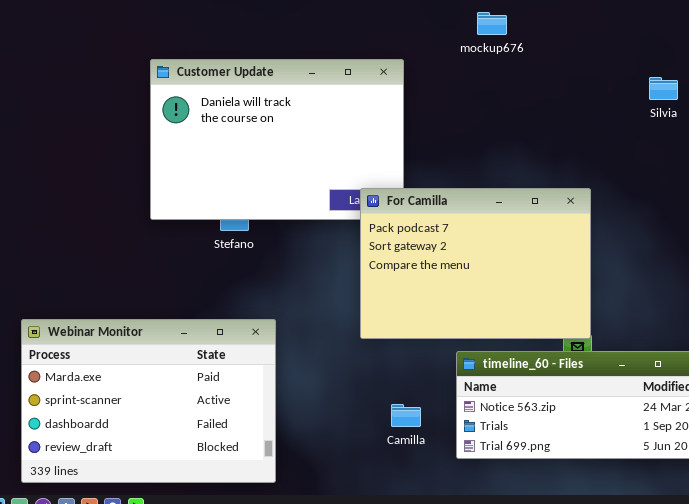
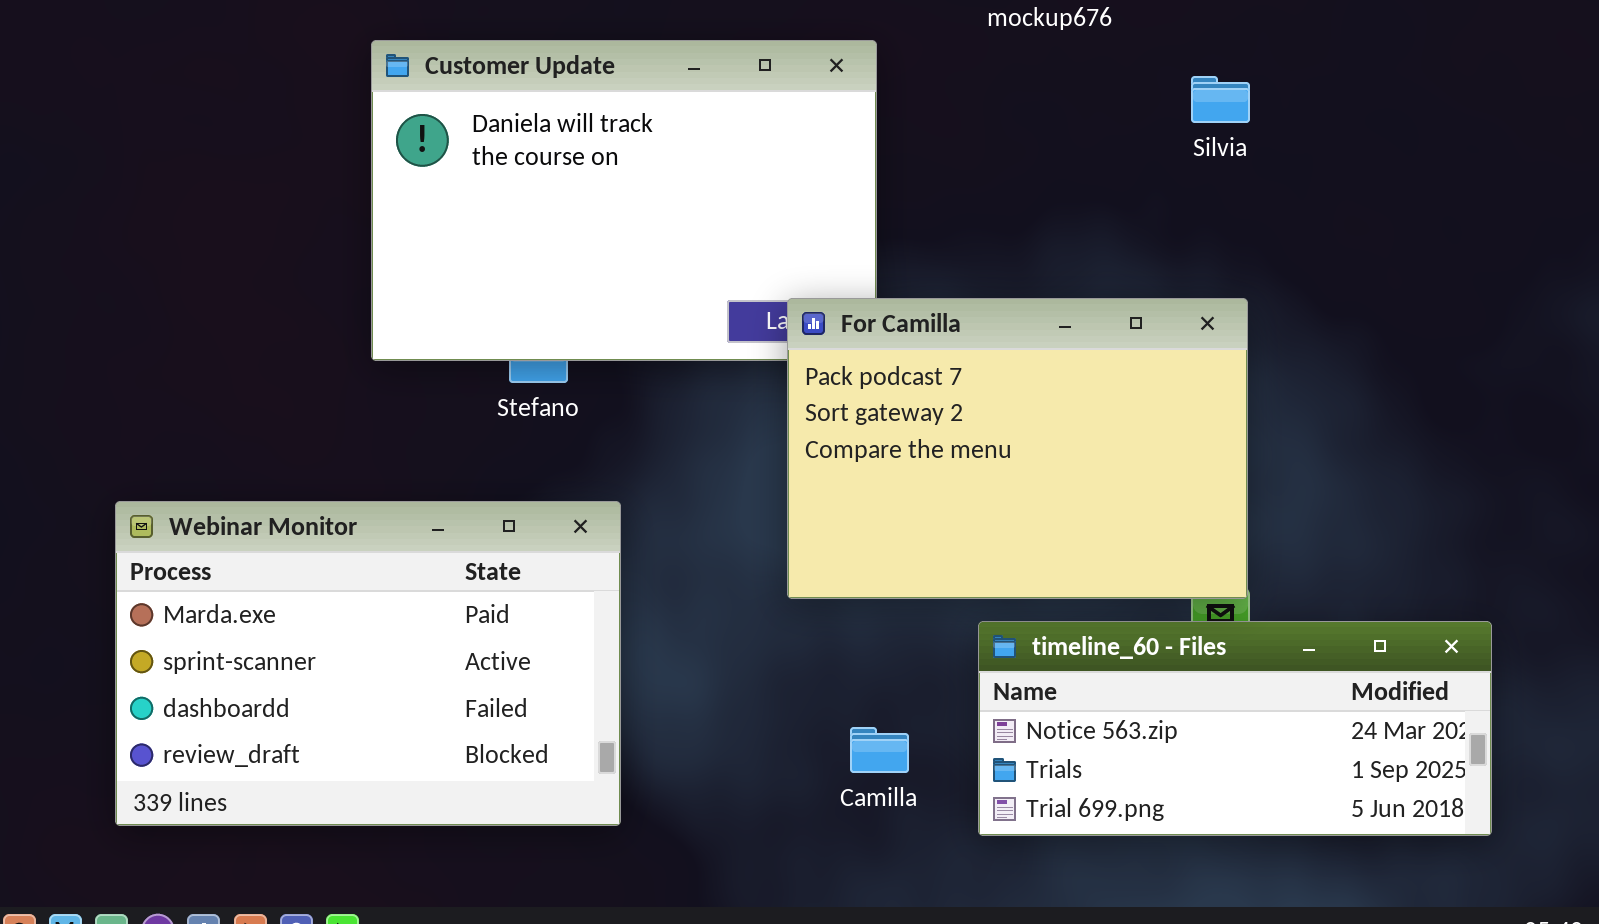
Silvia: [649,77,678,100] -> [1191,76,1250,123], moved
Webinar Monitor: [21,319,276,483] -> [115,501,621,826], moved

